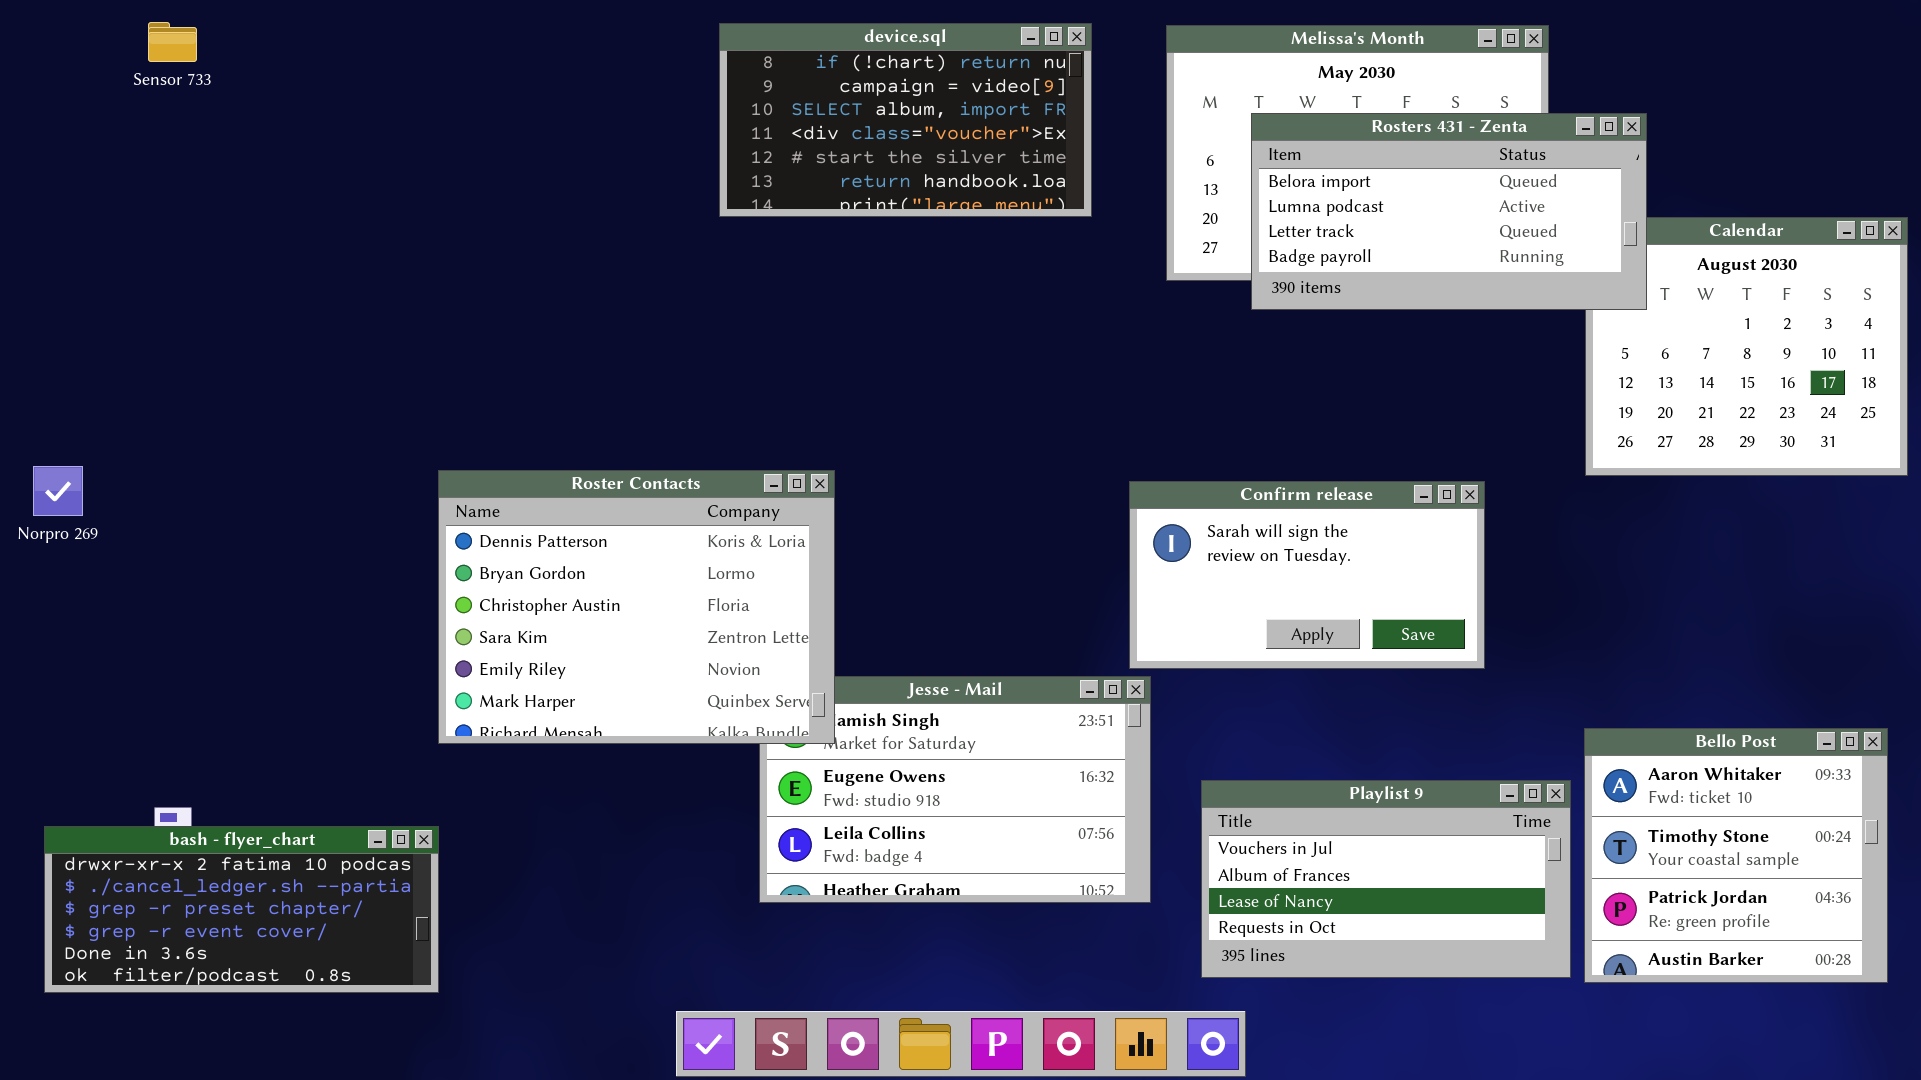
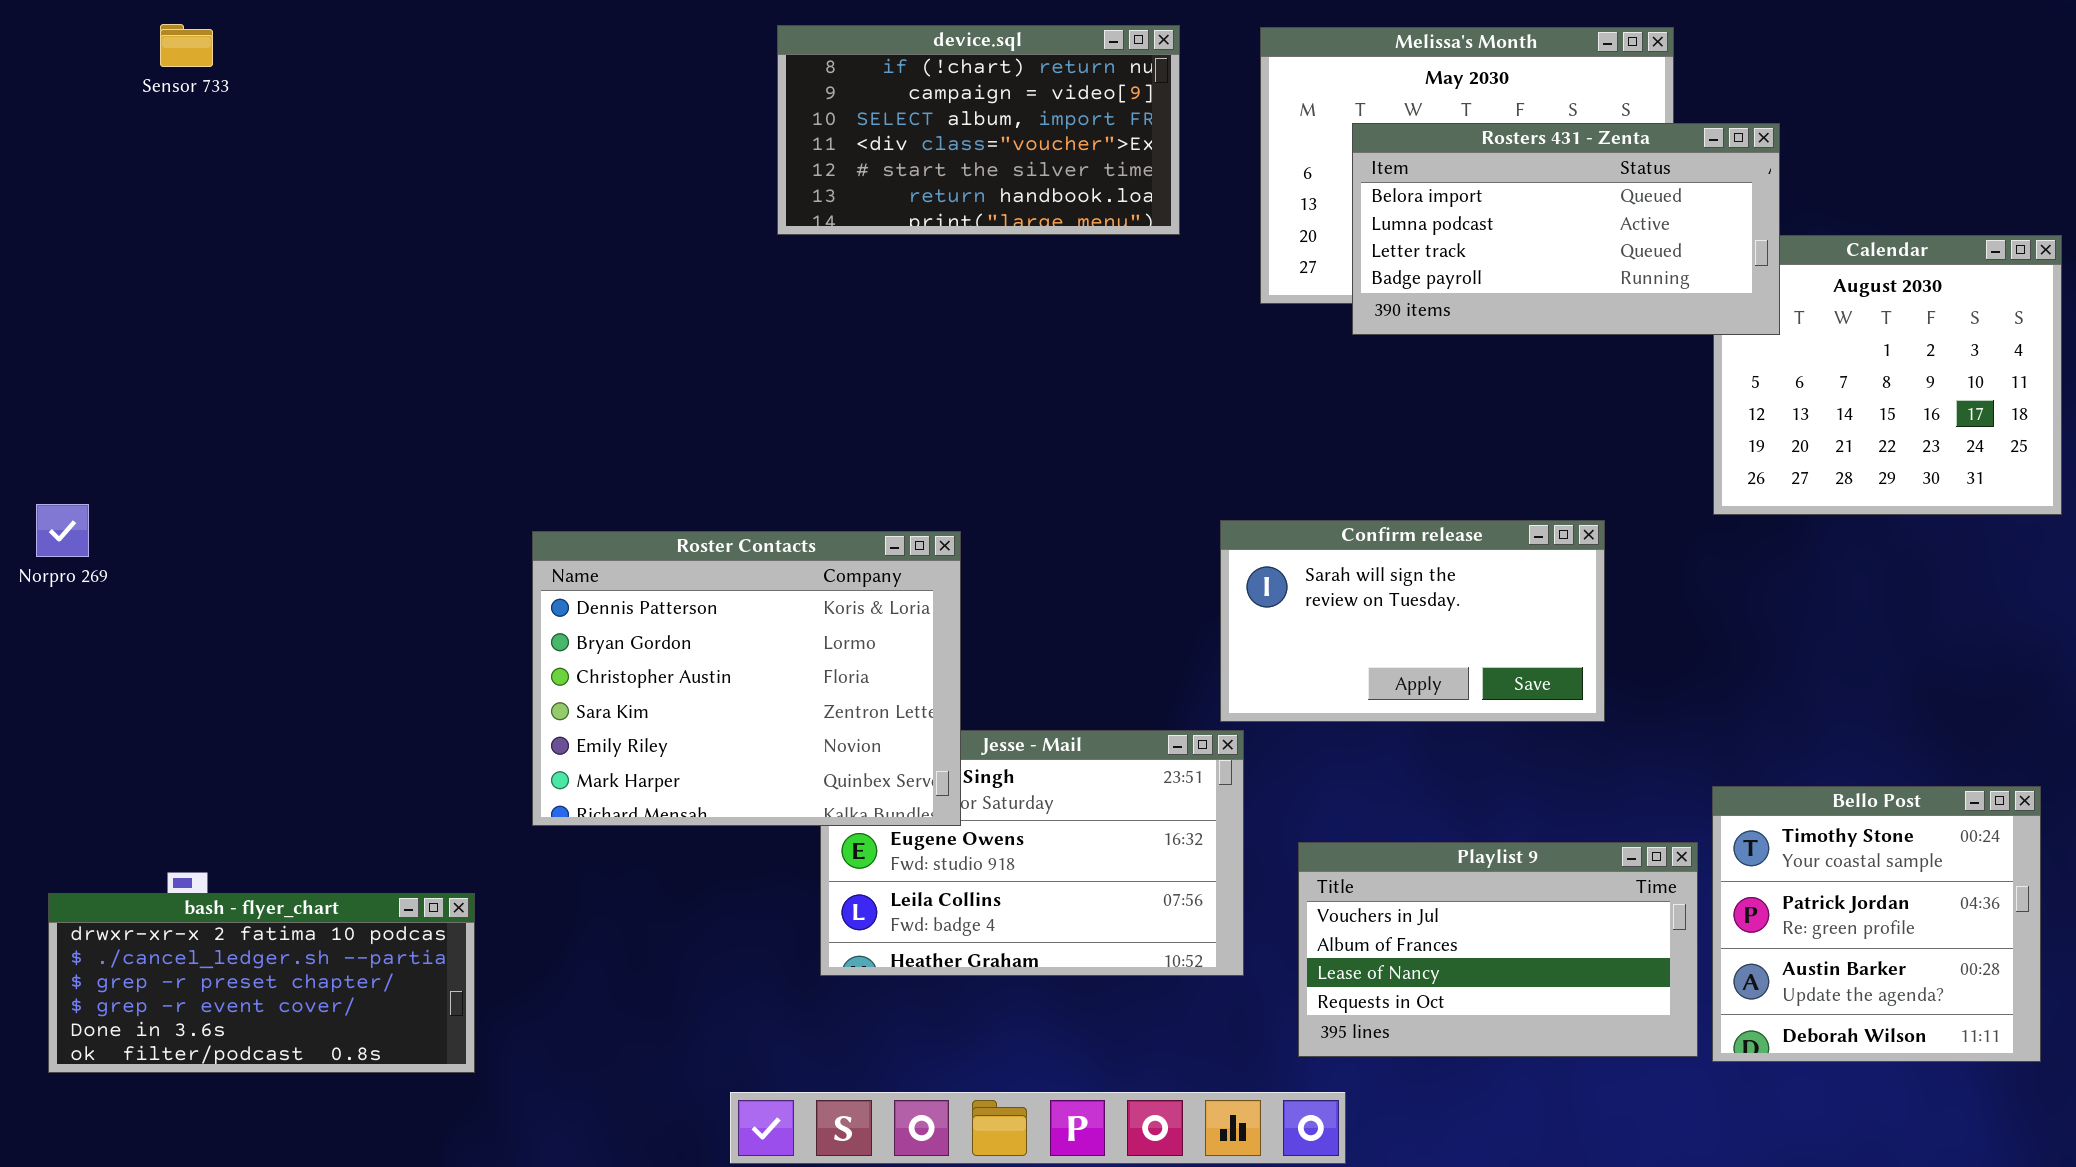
Roster Contacts: [438,470,835,744] -> [532,531,961,826], moved
Bello Post: [1584,728,1888,983] -> [1712,786,2041,1062], scrolled down 1 row

